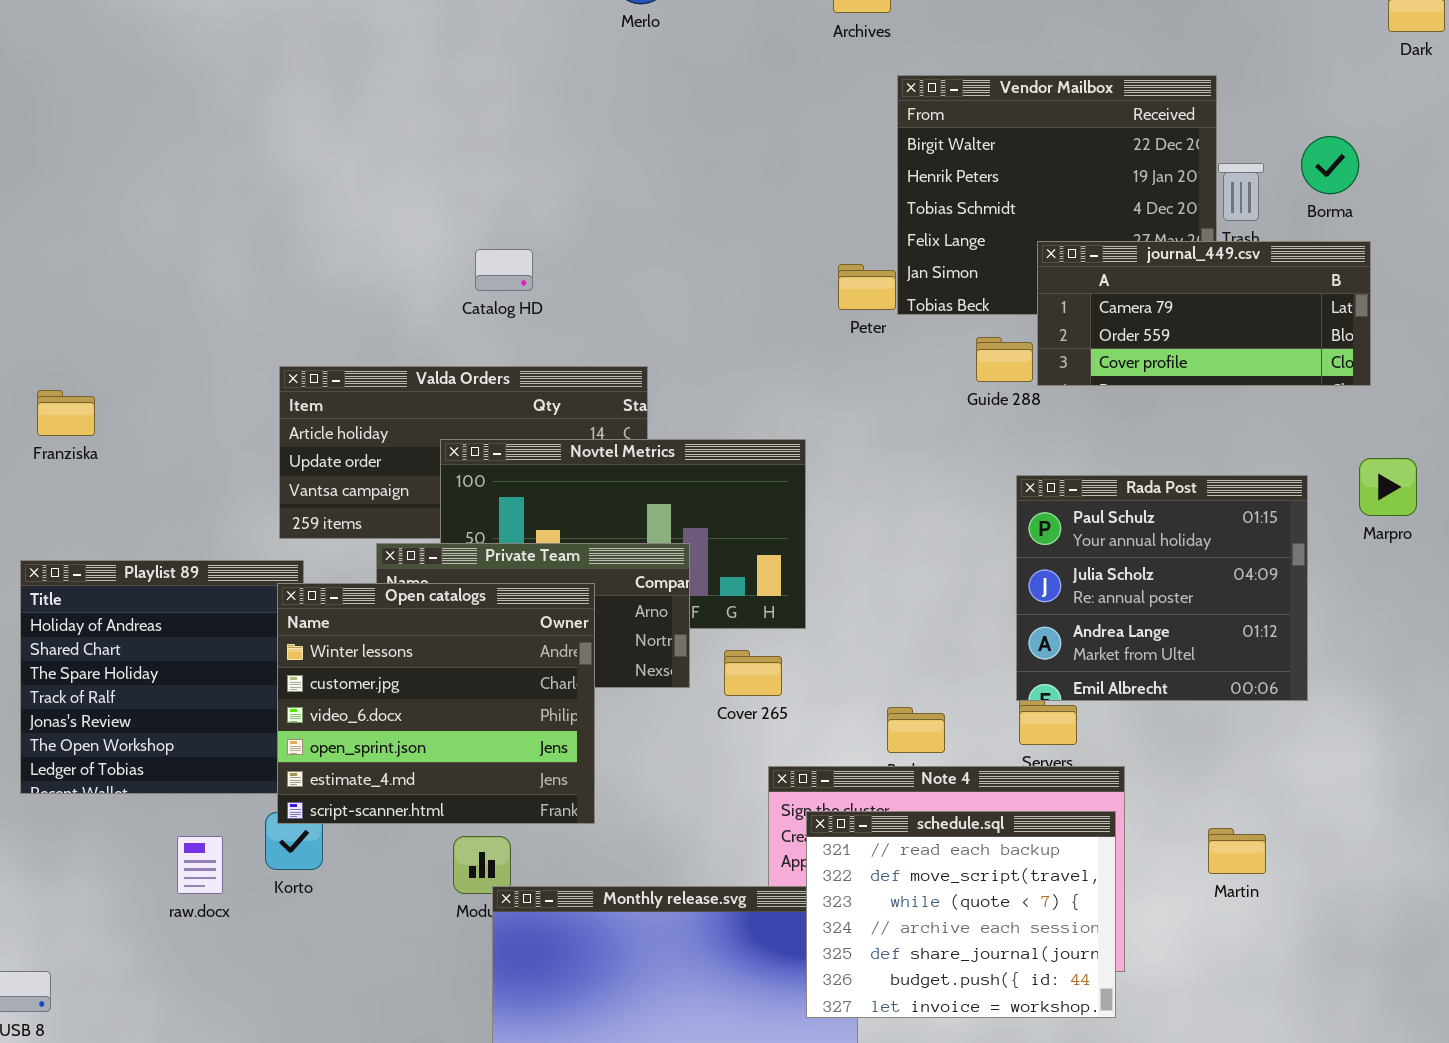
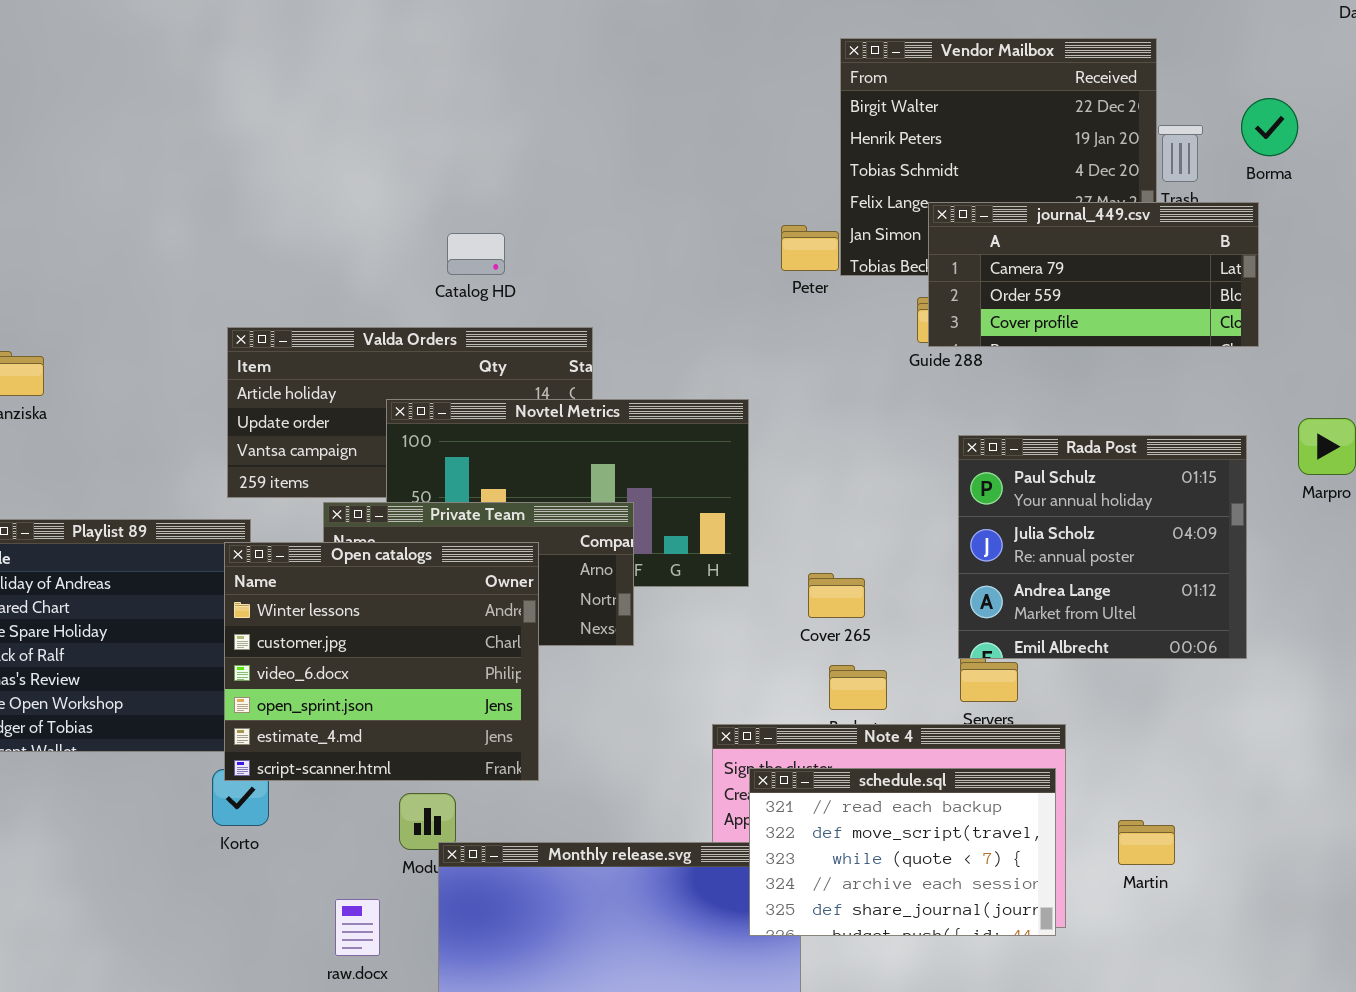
journal_449.csv: [1037,241,1371,386] -> [928,202,1259,347], moved
Catalog HD: [475,249,533,291] -> [447,233,505,275], moved
Cover 265: [724,650,782,696] -> [808,573,865,618], moved
schedule.sql: [806,811,1116,1018] -> [749,768,1056,936], resized
Martin: [1208,828,1266,874] -> [1118,820,1175,865], moved
raw.docx: [177,836,223,894] -> [335,899,380,956], moved

